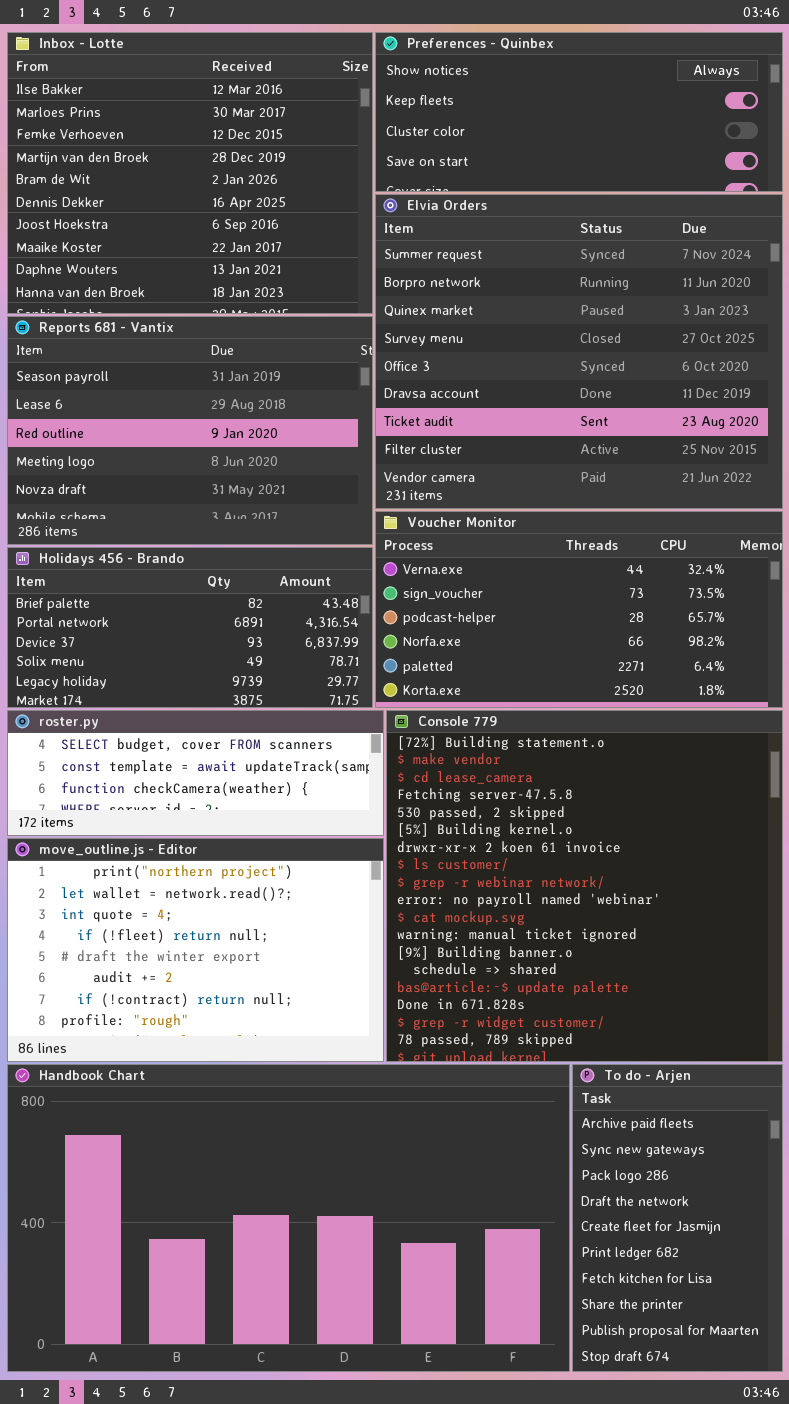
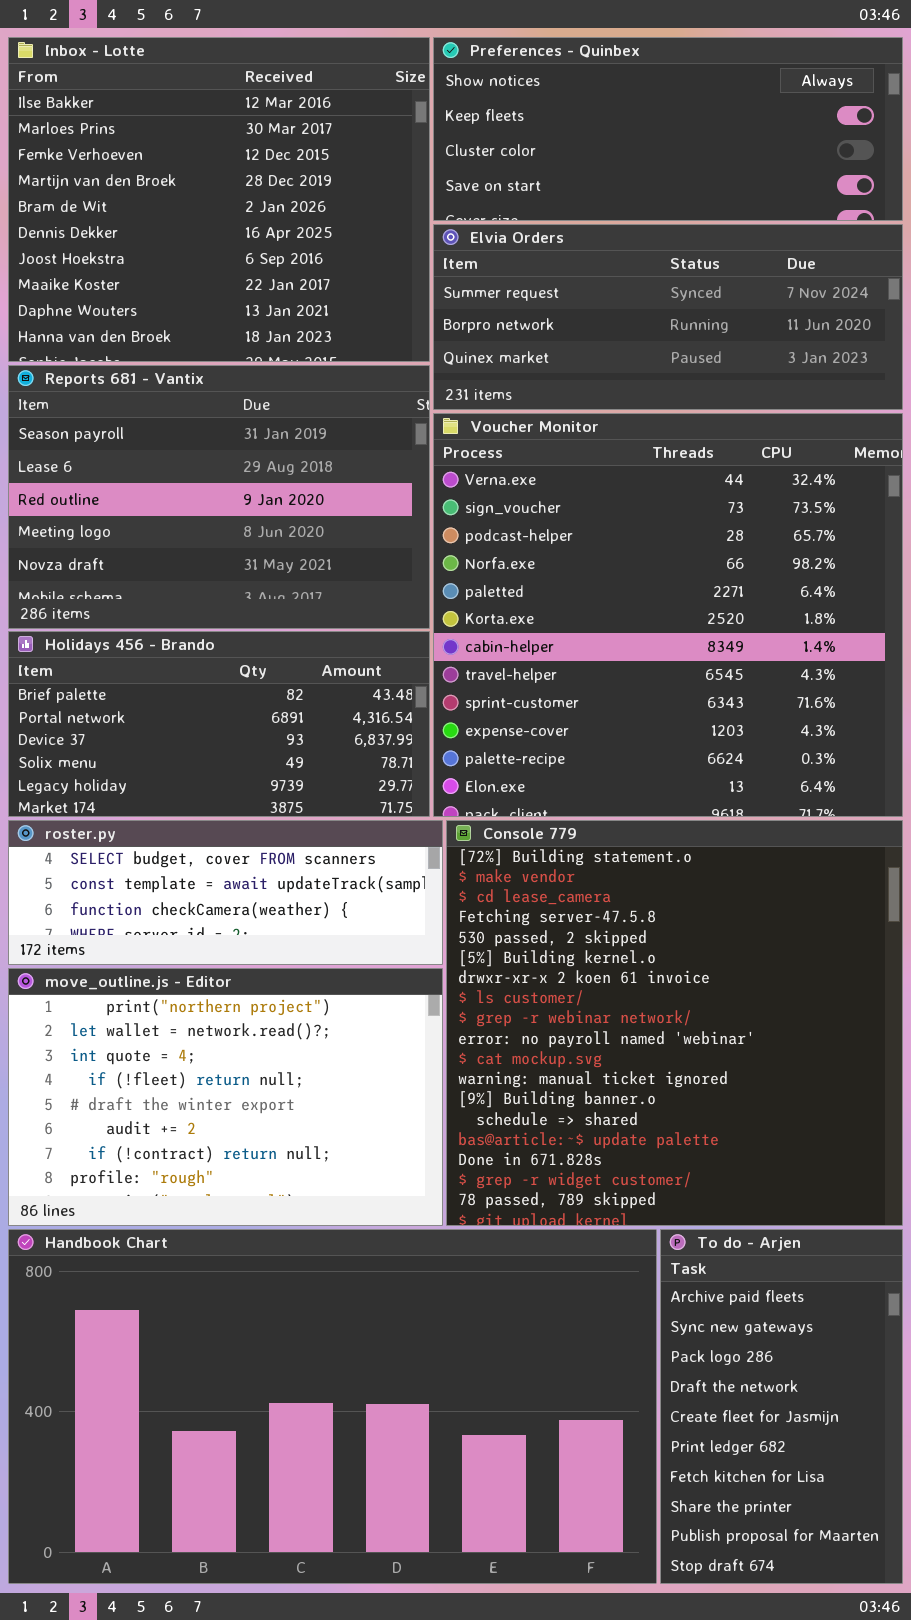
Elvia Orders: [375,194,783,509] -> [433,224,903,410], resized
Voucher Monitor: [375,511,783,708] -> [433,413,903,817], resized

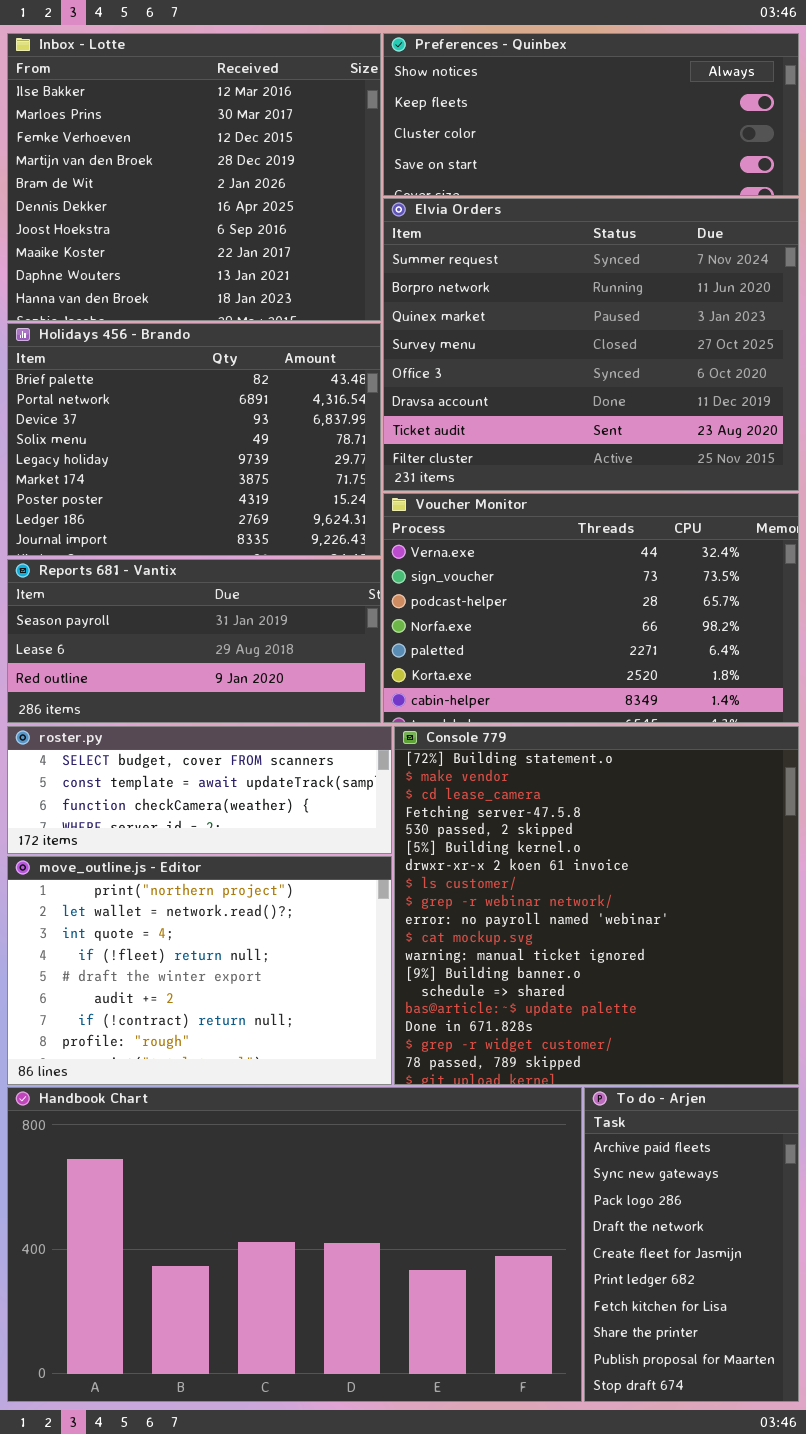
Elvia Orders: [433,224,903,410] -> [383,198,799,491], resized
Reports 681 - Vantix: [8,365,430,629] -> [7,559,381,723], moved, resized
Voucher Monitor: [433,413,903,817] -> [383,493,799,723], resized
Holidays 456 - Brando: [8,631,430,817] -> [7,323,381,556], moved, resized

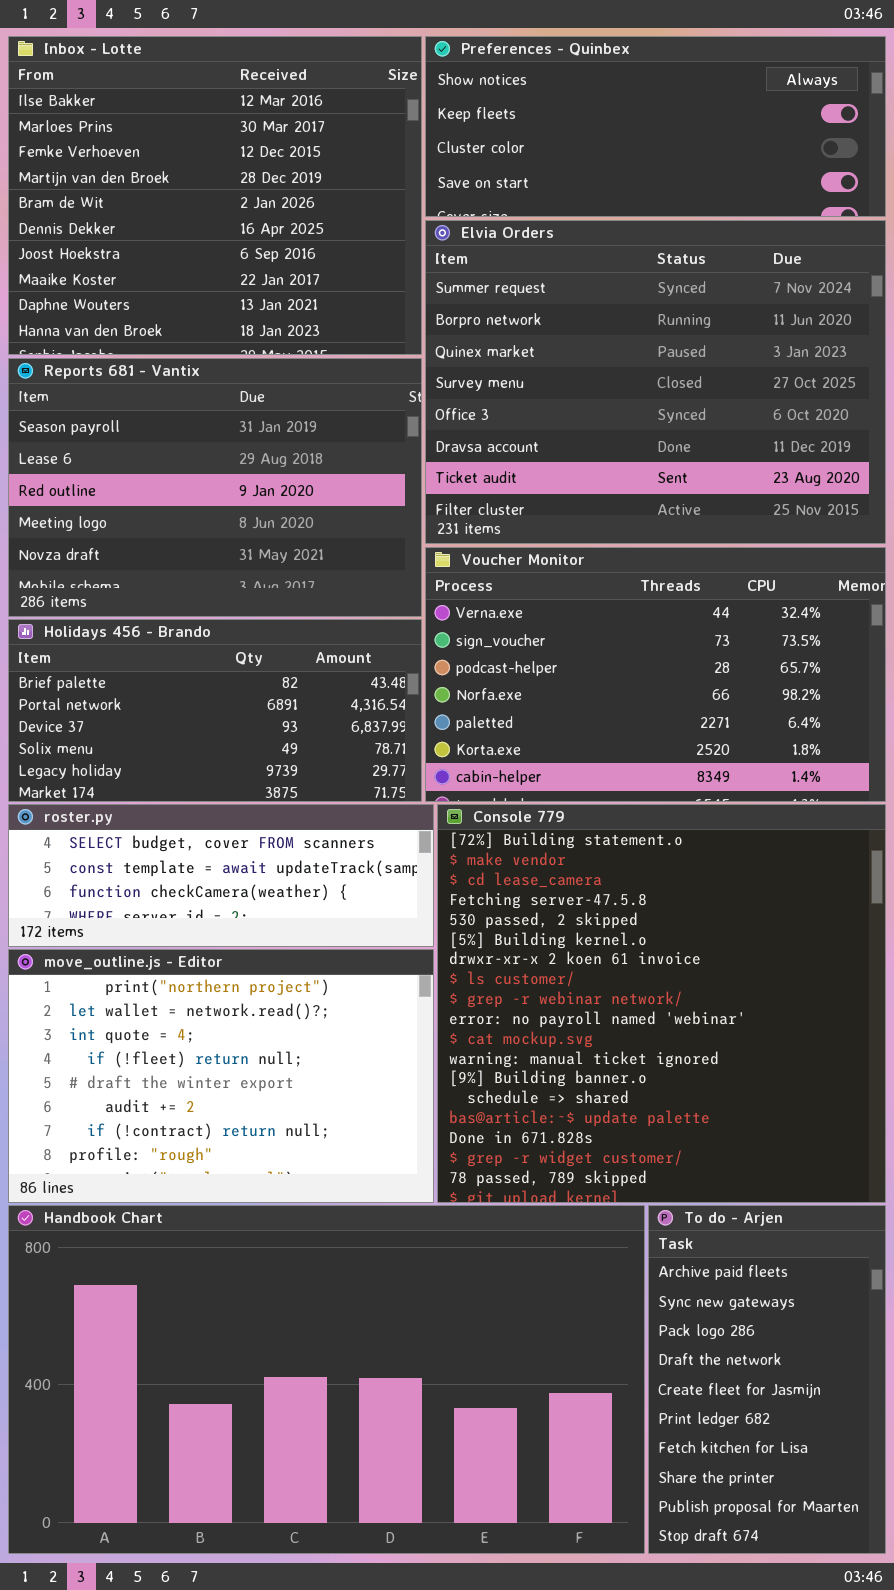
Holidays 456 - Brando: [7,323,381,556] -> [8,619,422,802], moved, resized
Reports 681 - Vantix: [7,559,381,723] -> [8,358,422,617], moved, resized

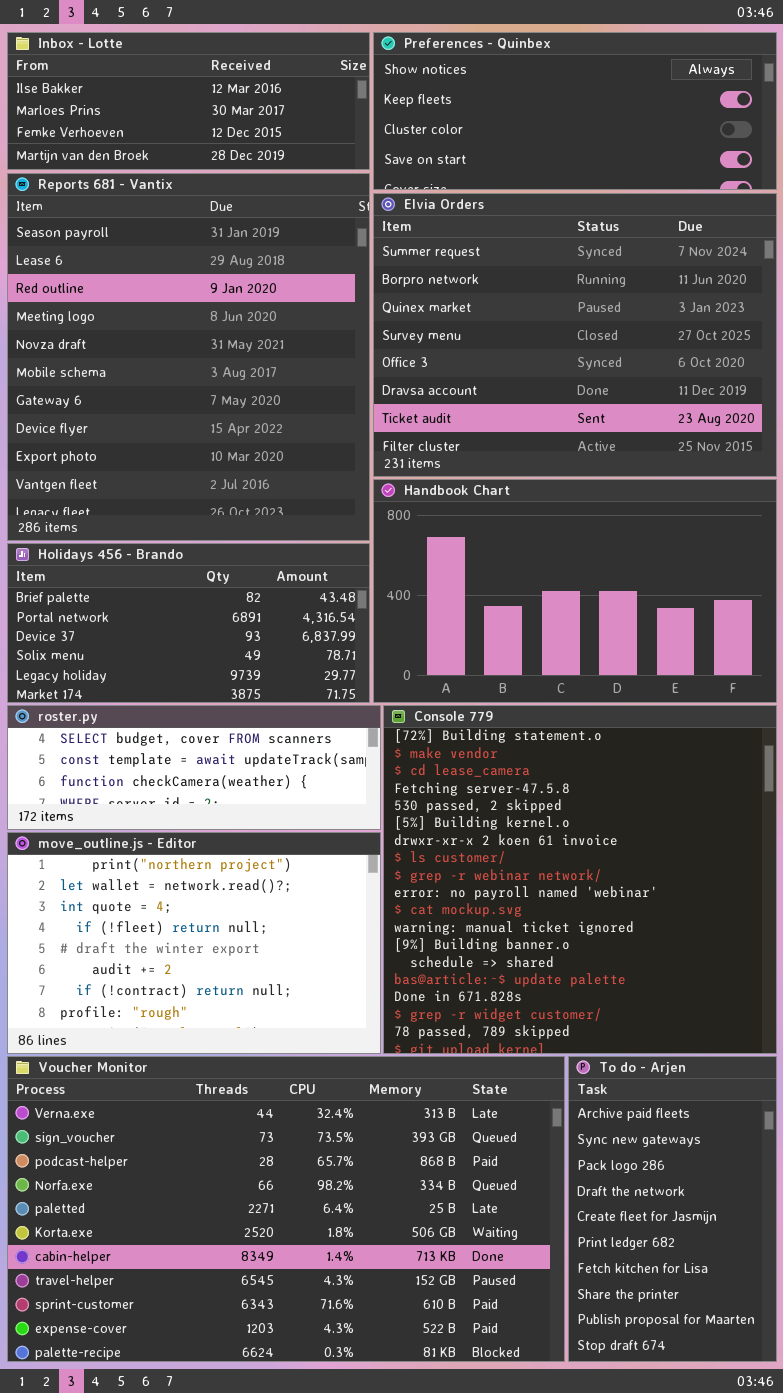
Inbox - Lotte: [8,36,422,355] -> [7,32,370,170], resized
Reports 681 - Vantix: [8,358,422,617] -> [7,173,370,541], resized
Voucher Monitor: [425,547,886,802] -> [7,1056,565,1362], moved, resized
Handbook Chart: [8,1205,645,1554] -> [373,479,777,703], moved, resized

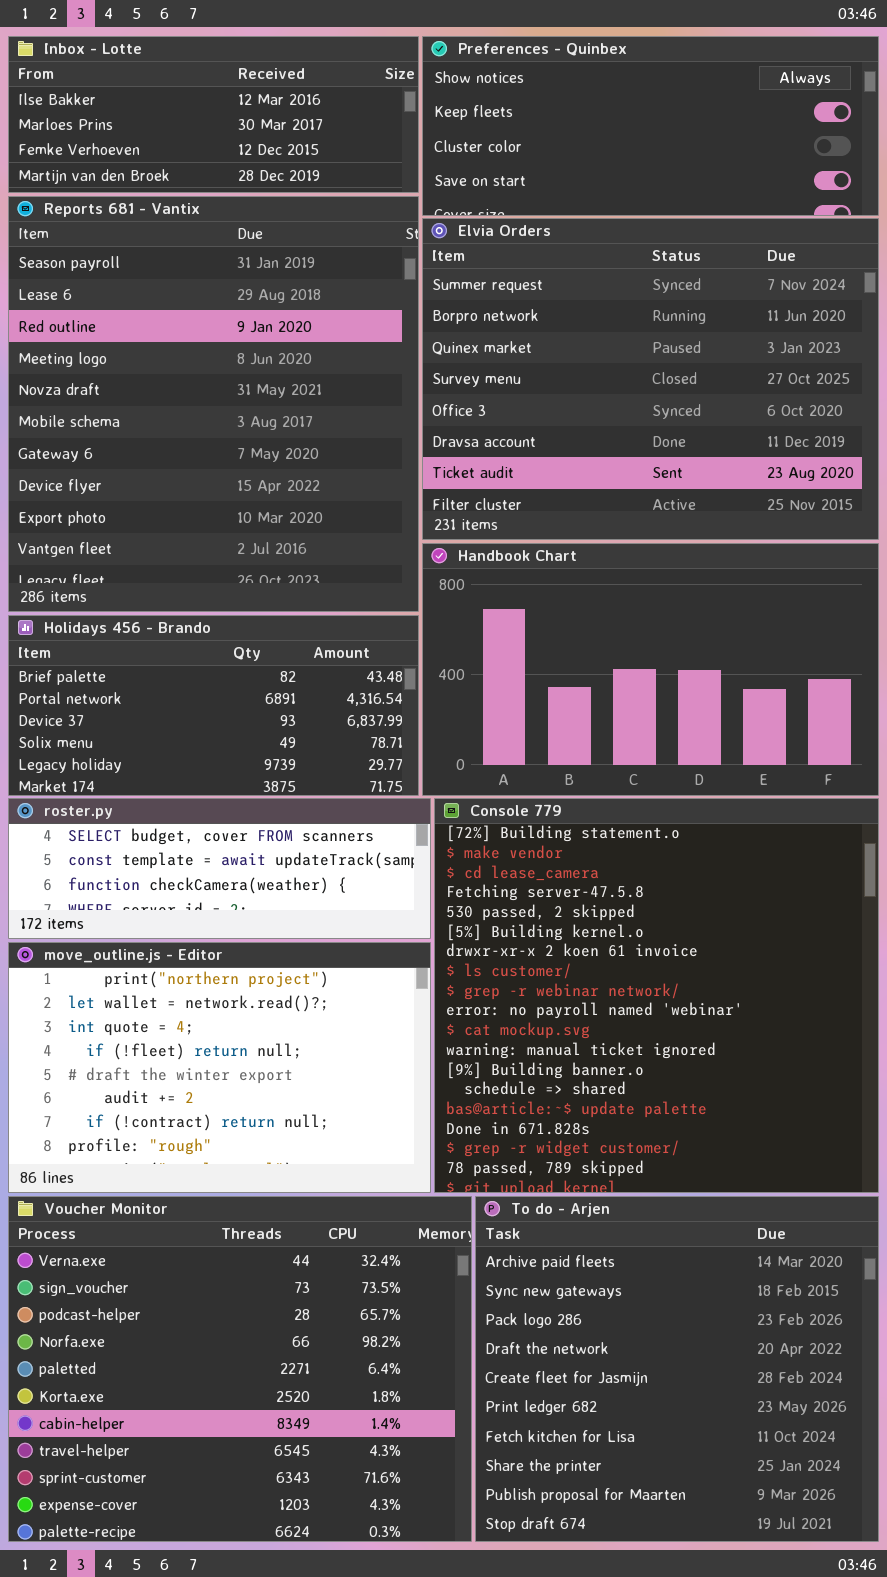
Voucher Monitor: [7,1056,565,1362] -> [8,1196,472,1542], resized
To do - Arjen: [568,1056,777,1362] -> [475,1196,879,1542], resized

